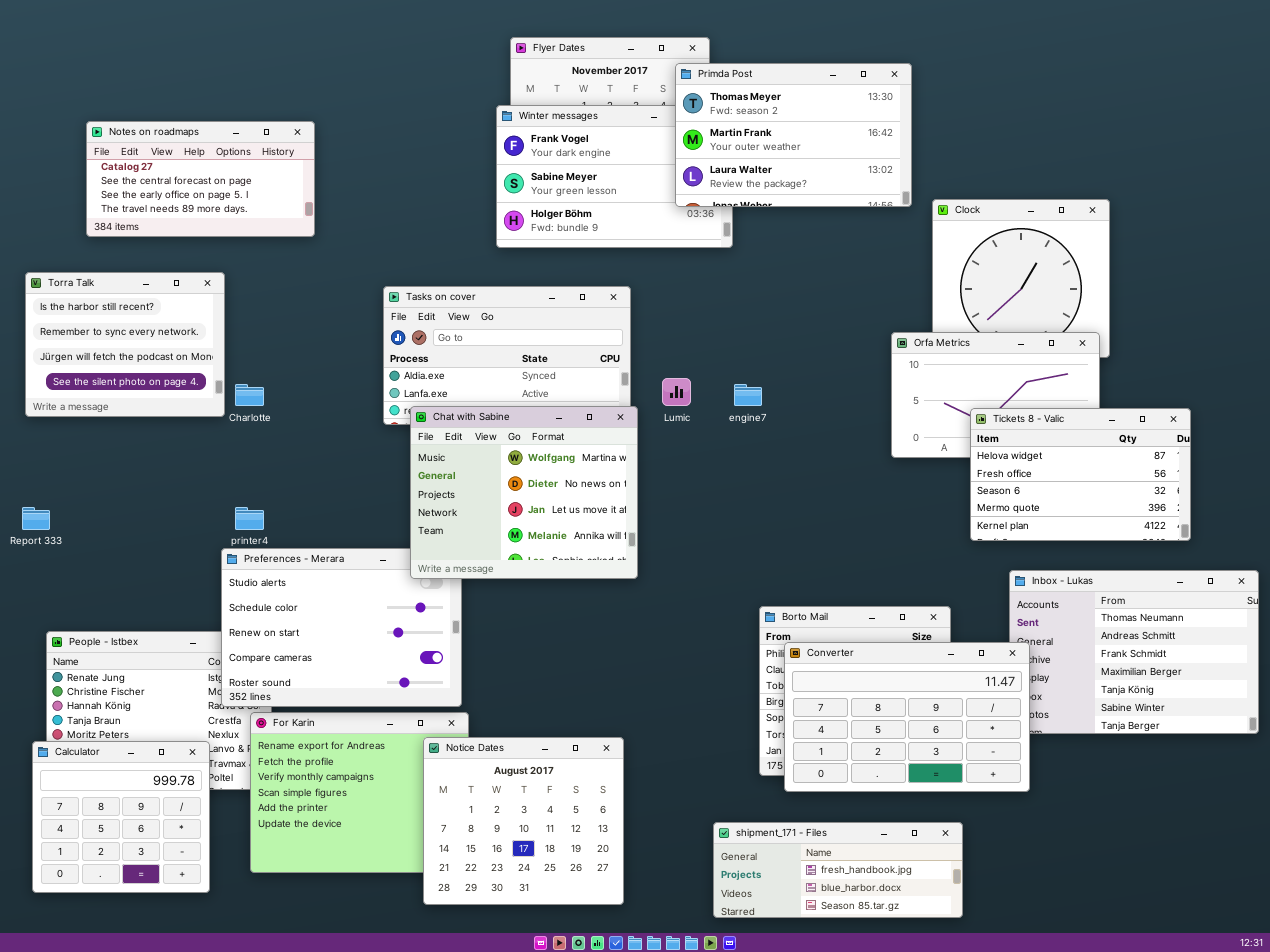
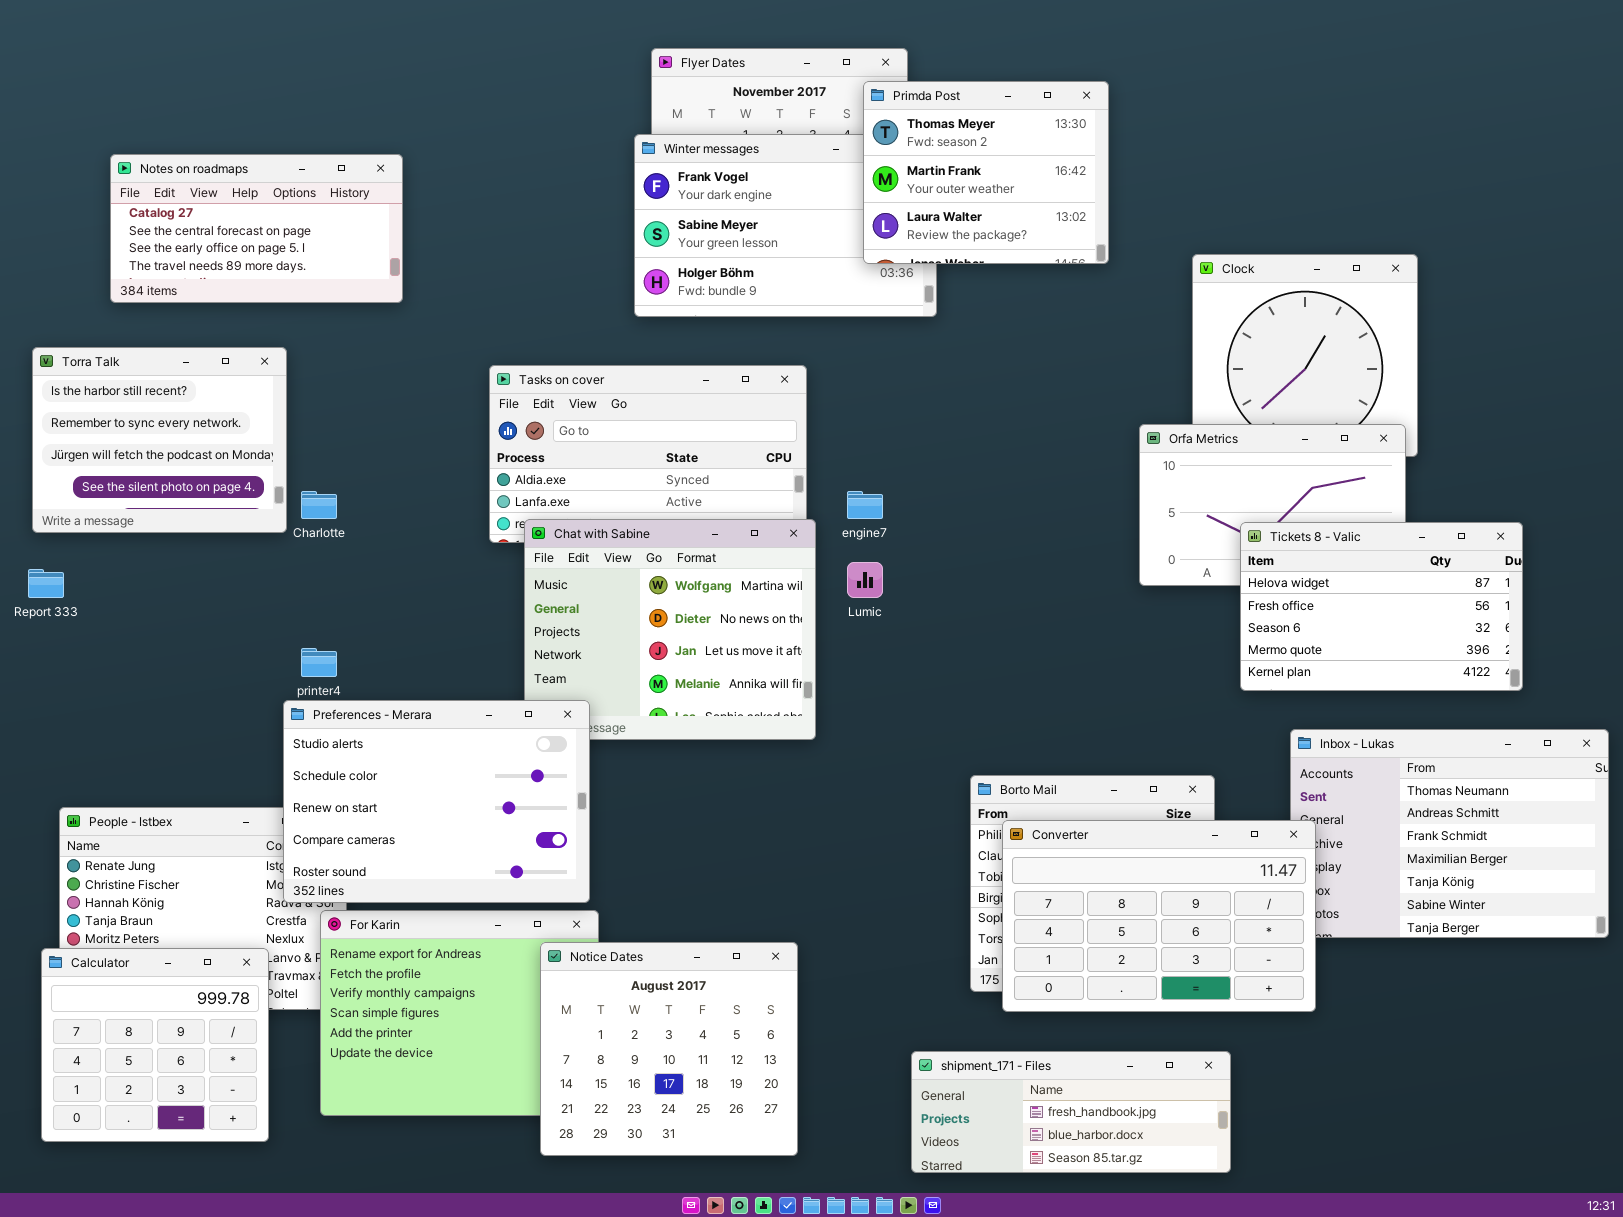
Primda Post: [675,63,912,207] -> [863,81,1109,264], resized
Lumic: [662,378,691,406] -> [847,562,883,598], moved
engine7: [734,384,762,406] -> [847,491,883,519], moved
Report 333: [22,507,50,530] -> [28,569,64,598], moved
Preferences - Merara: [221,548,462,707] -> [283,700,590,903], raised

